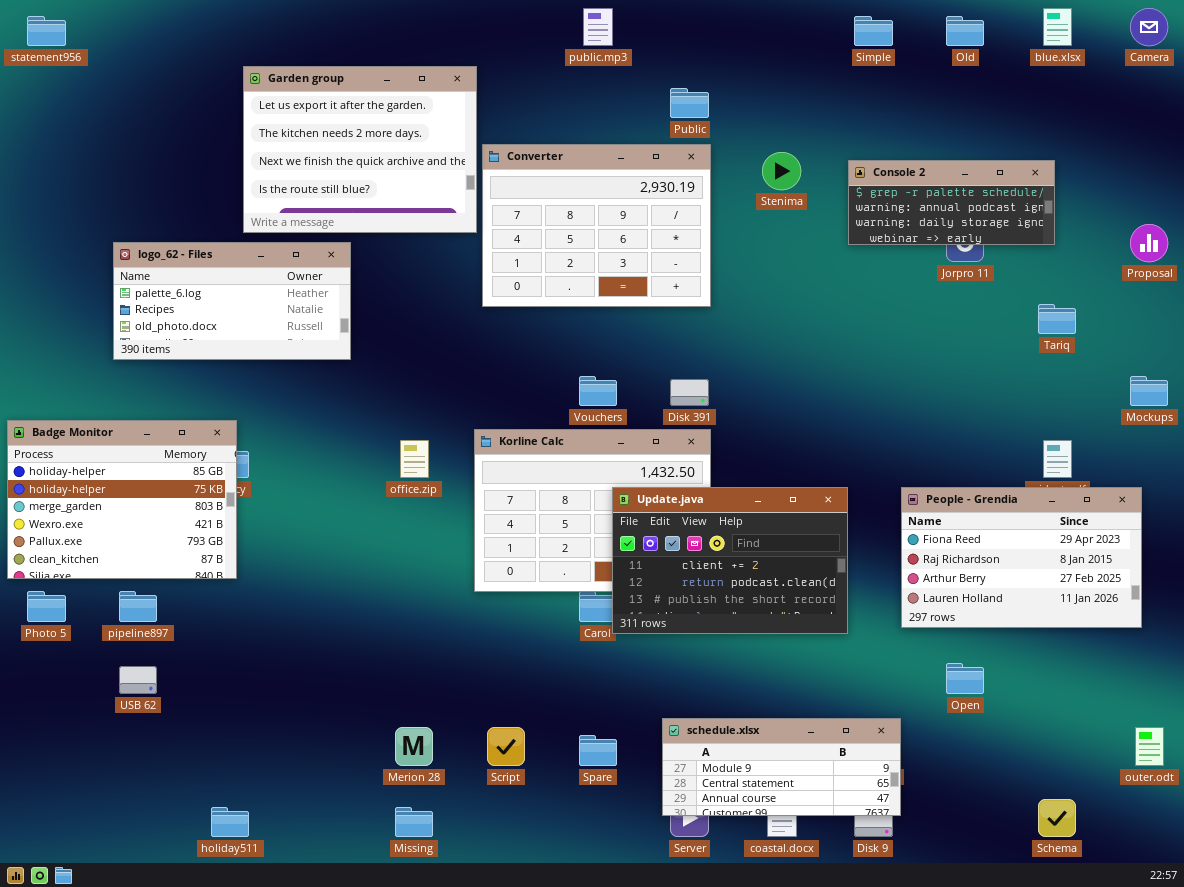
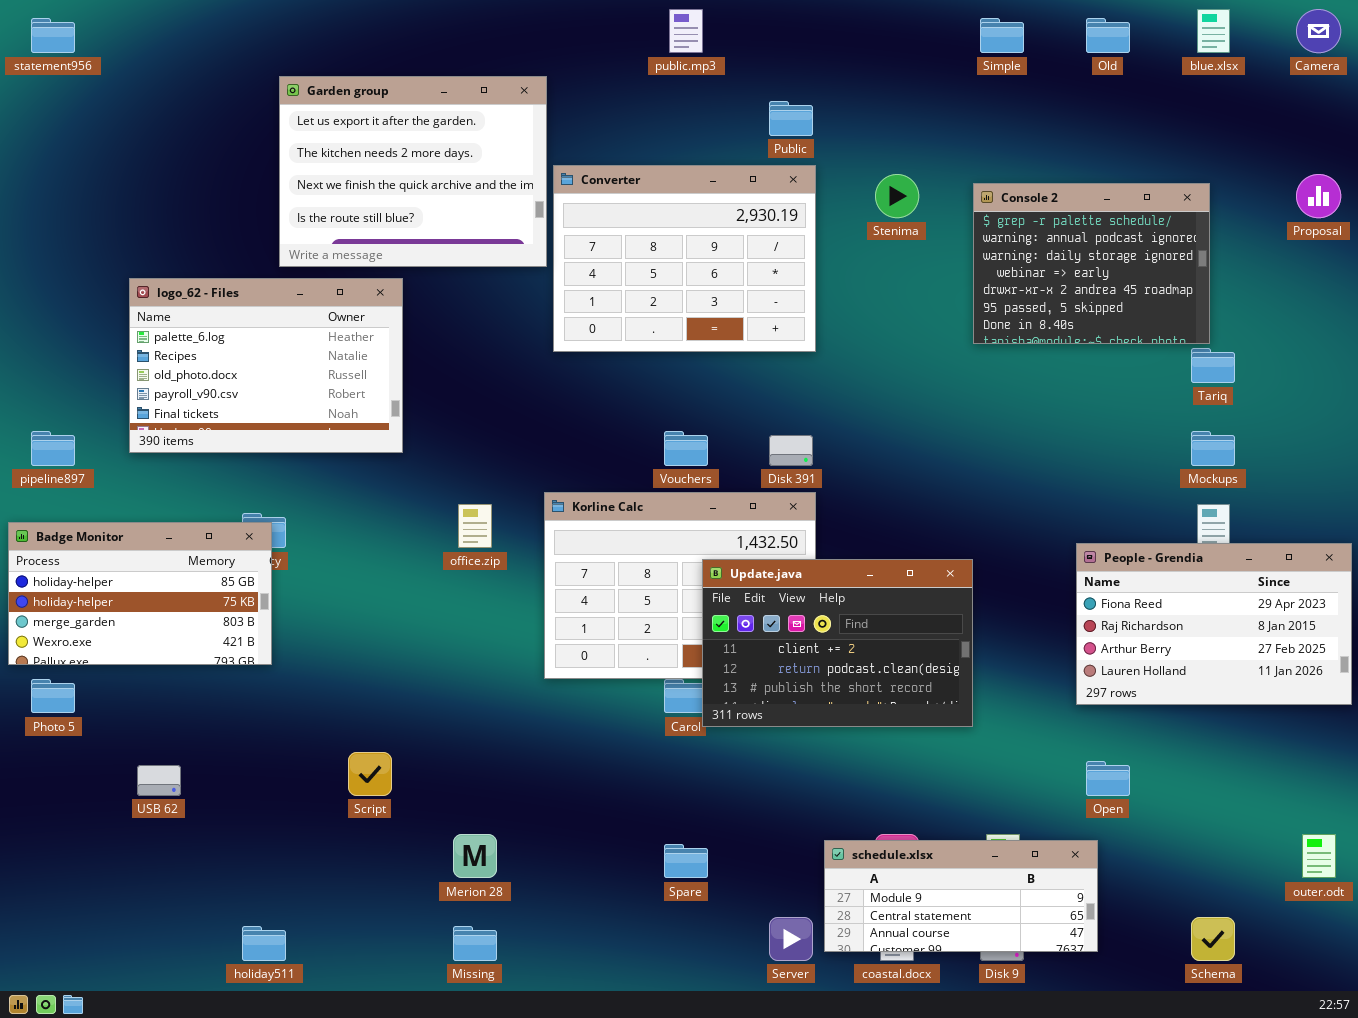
Console 2: [848,160,1055,245] -> [973,183,1210,344], resized
Proposal: [1130,224,1168,262] -> [1296,174,1341,218], moved
logo_62 - Files: [113,242,351,360] -> [129,278,403,453], resized
Mockups: [1130,376,1168,406] -> [1191,431,1235,466], moved
Badge Monitor: [7,420,237,579] -> [8,522,272,665], resized
People - Grendia: [901,487,1142,628] -> [1076,543,1352,705], moved
pipeline897: [119,591,157,622] -> [31,431,75,466], moved
schedule.xlsx: [662,718,901,816] -> [824,840,1098,952], moved
Script: [487,727,525,766] -> [348,752,392,796], moved

